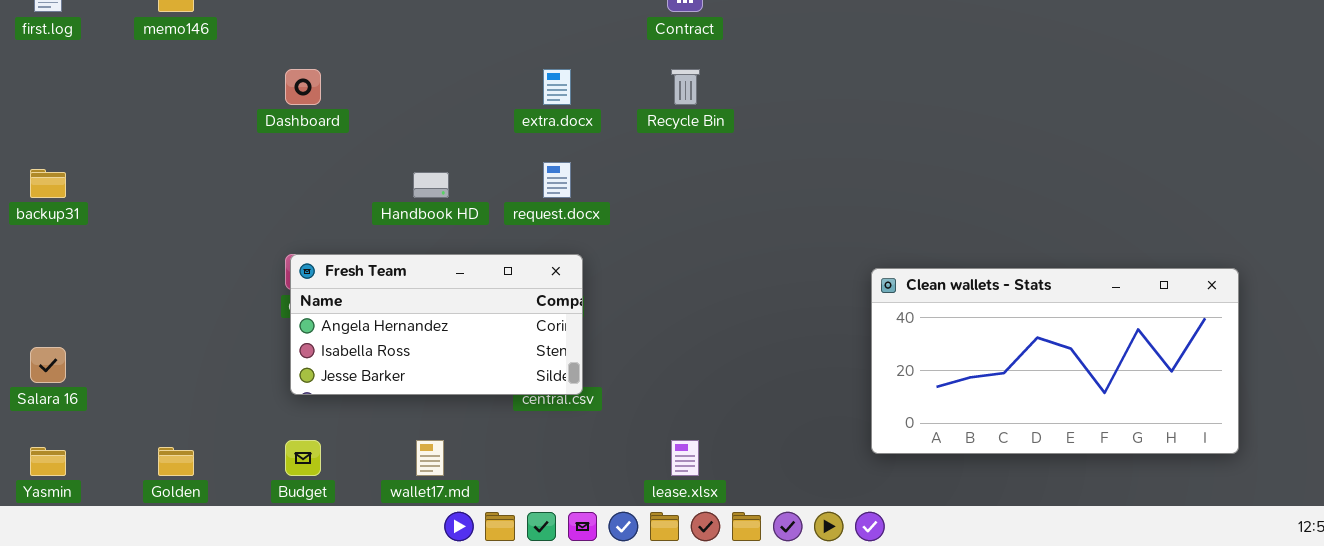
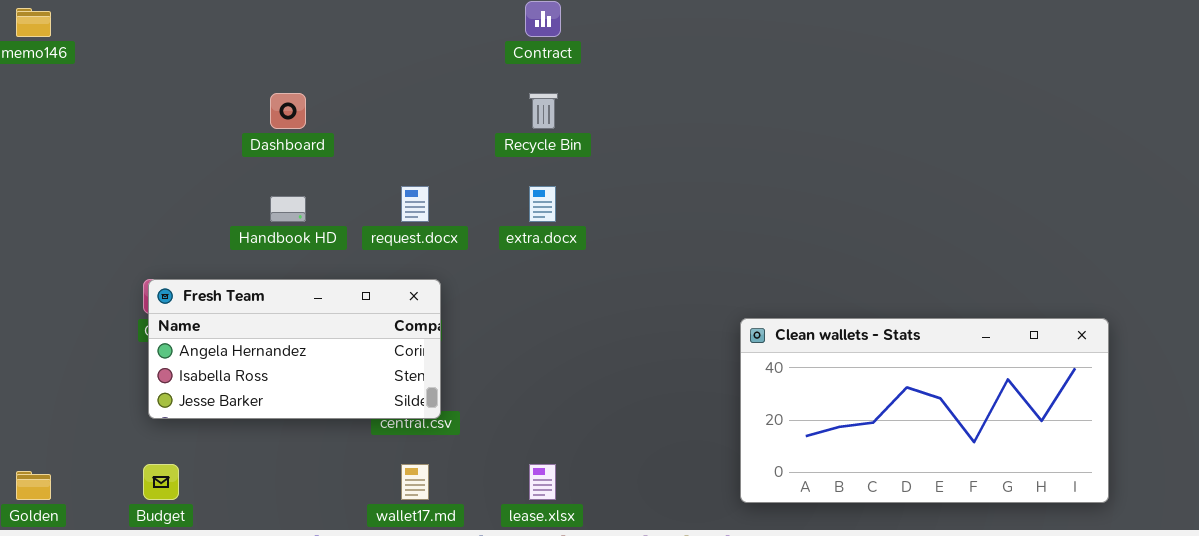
Dashboard: [285,69,321,105] -> [270,93,306,129], moved
extra.docx: [543,69,571,105] -> [529,186,556,222], moved
Clean wallets - Stats: [871,268,1239,454] -> [740,318,1109,503], moved
wallet17.md: [416,440,444,476] -> [401,464,429,500], moved

